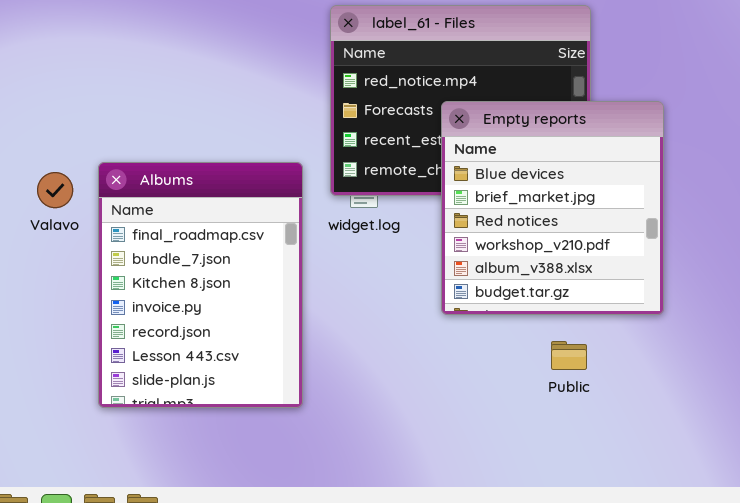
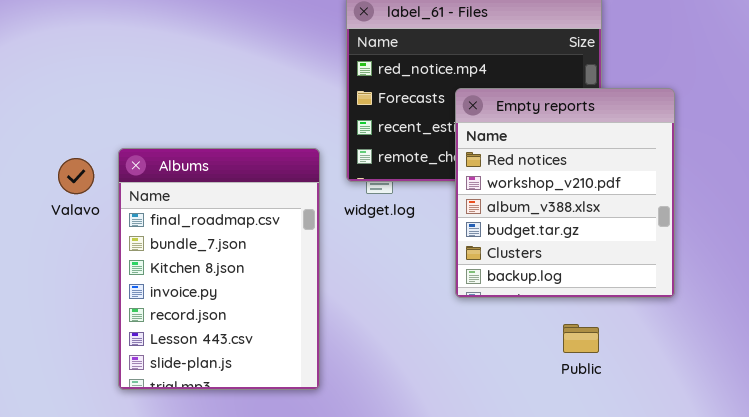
Empty reports: [441,101,664,315] -> [455,88,675,298], scrolled down 2 rows

